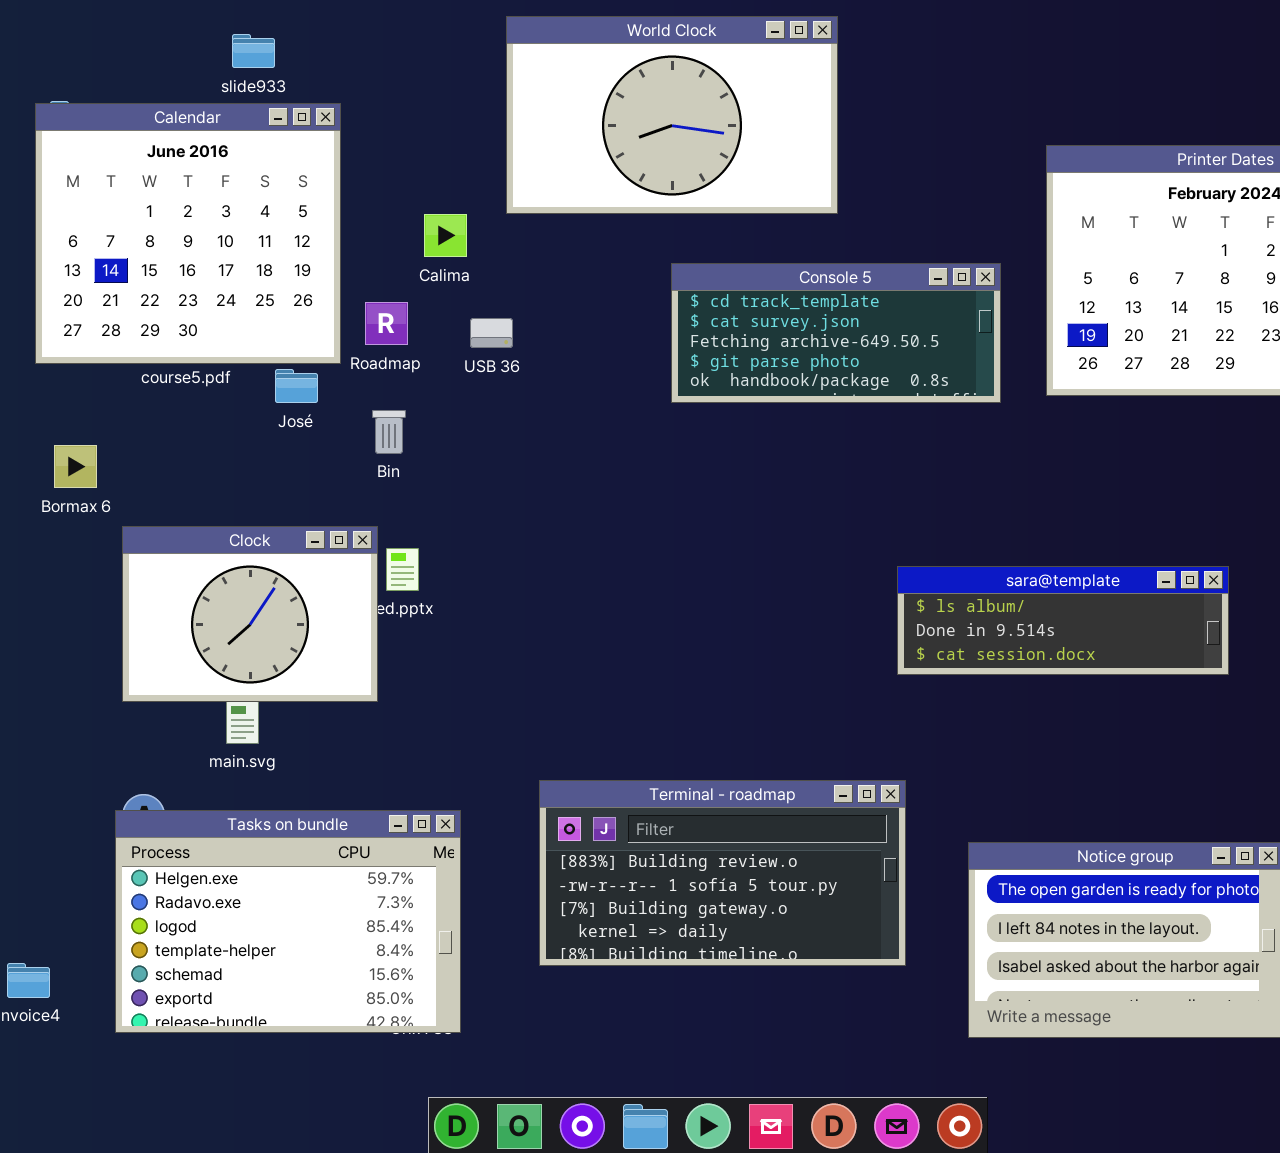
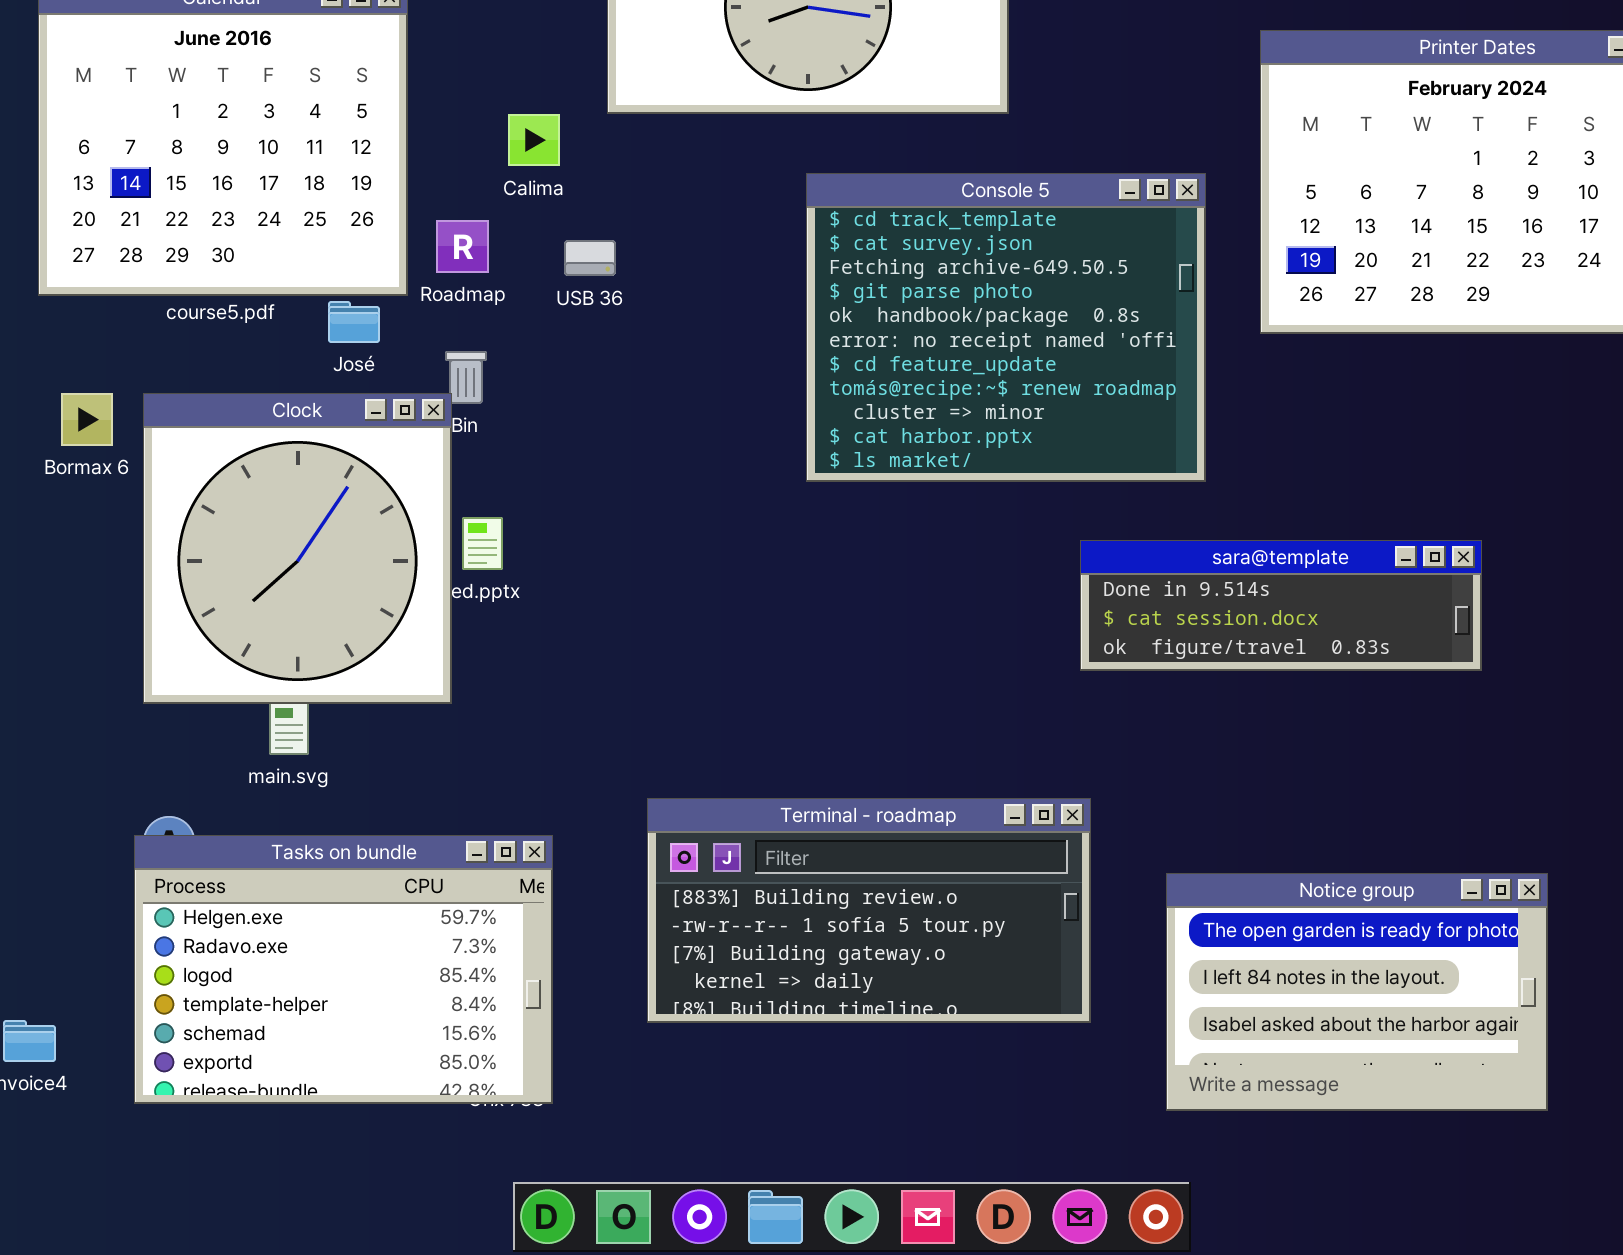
Console 5: [671,263,1001,403] -> [806,173,1206,482], resized
Clock: [122,526,378,702] -> [143,393,452,704], resized
sara@template: [897,566,1229,675] -> [1080,540,1482,671], scrolled down 1 row

